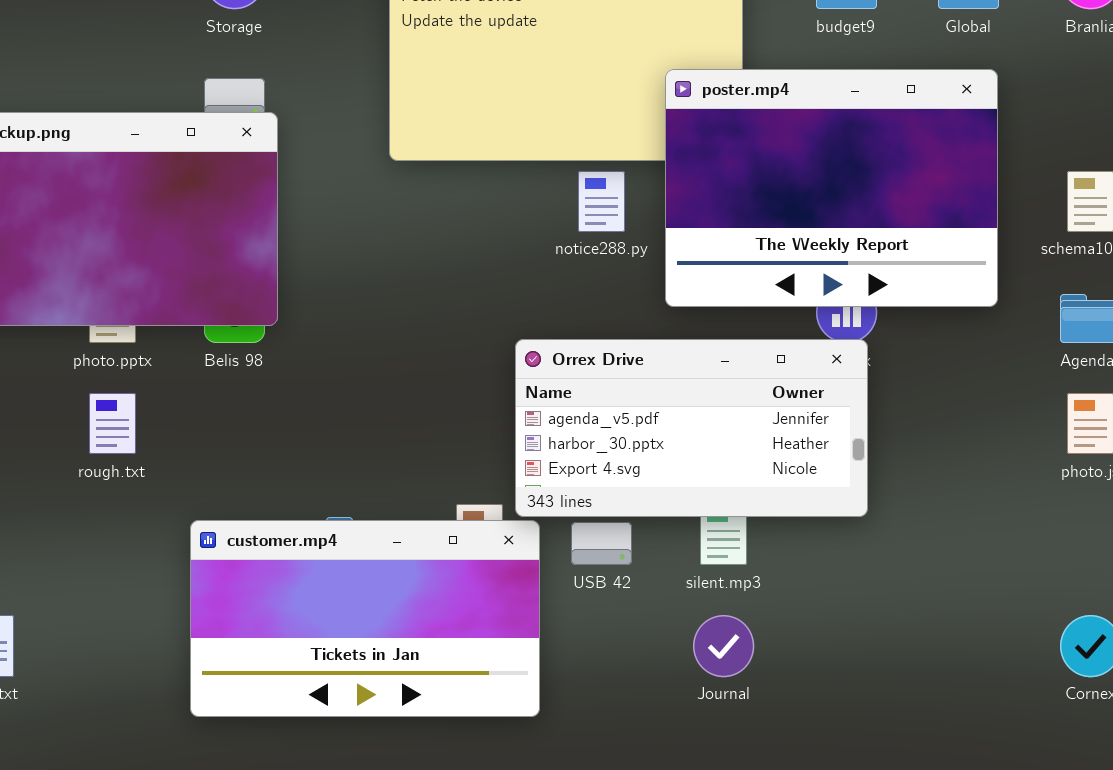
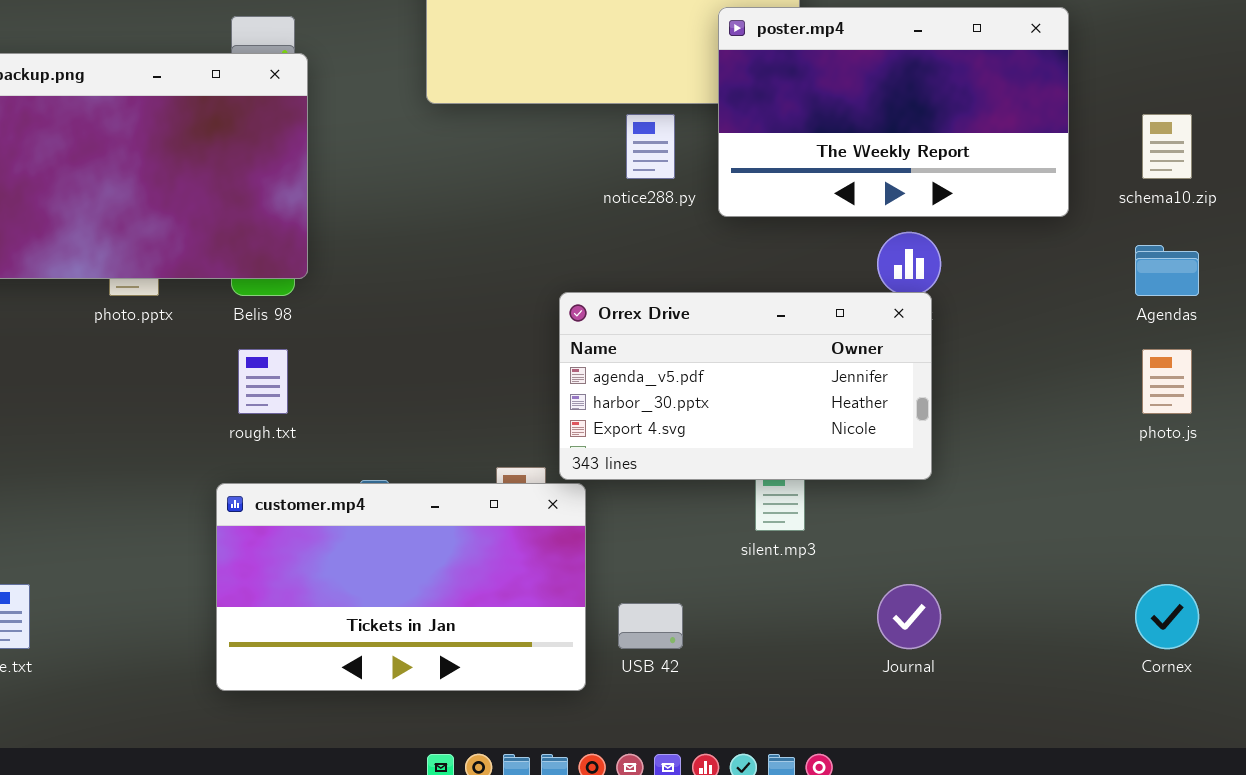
poster.mp4: [665,69,998,307] -> [718,7,1069,217], resized
rough.txt: [89,393,136,454] -> [238,349,288,414], moved
USB 42: [571,522,632,565] -> [618,603,683,649], moved
Journal: [693,615,754,677] -> [877,584,941,649], moved

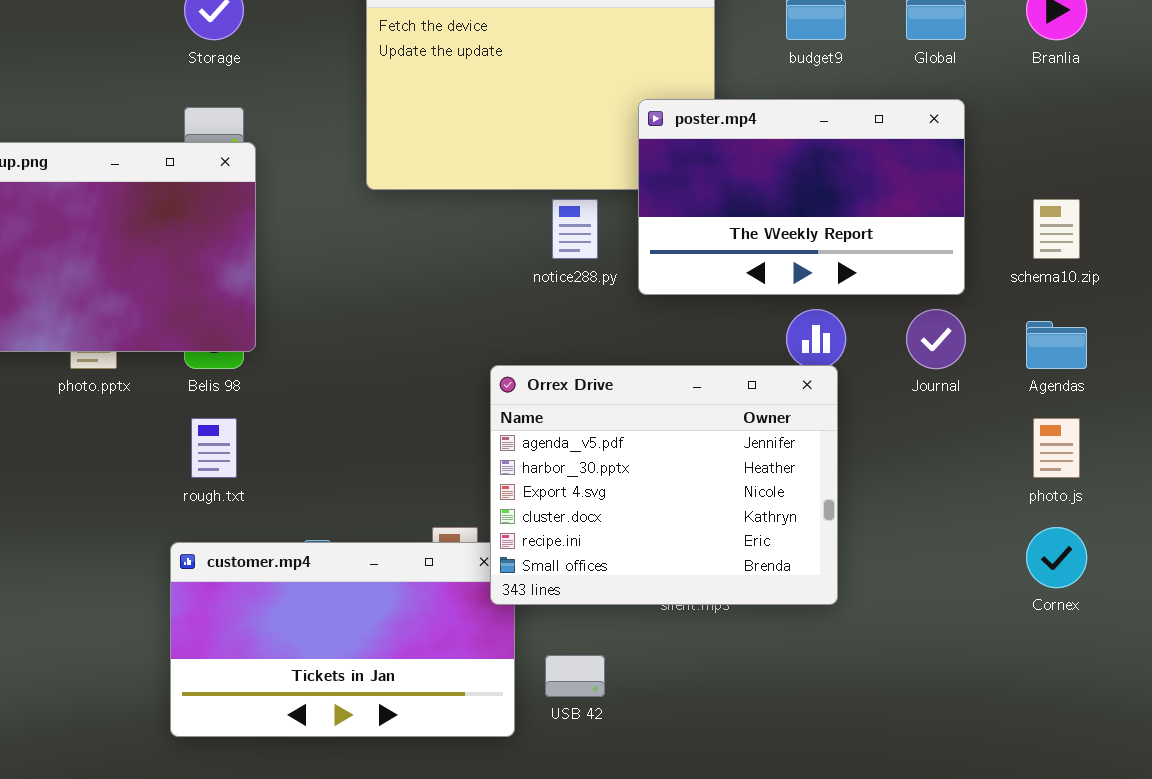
Orrex Drive: [559,292,932,480] -> [490,365,838,605], resized
Journal: [877,584,941,649] -> [906,309,966,369], moved
Cornex: [1135,584,1199,649] -> [1026,527,1087,588], moved

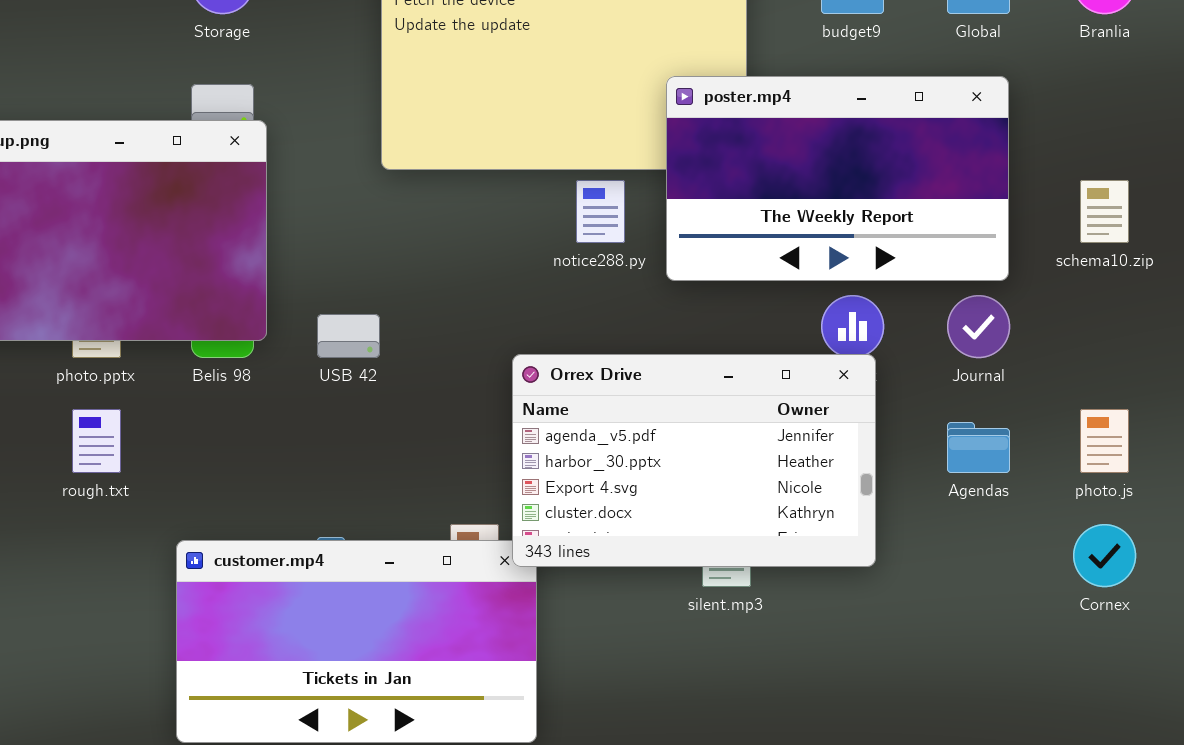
Agendas: [1026,321,1087,369] -> [947,422,1010,473], moved
Orrex Drive: [490,365,838,605] -> [512,354,876,567], resized
rough.txt: [191,418,237,478] -> [72,409,121,473], moved
USB 42: [545,655,605,697] -> [317,314,380,358], moved

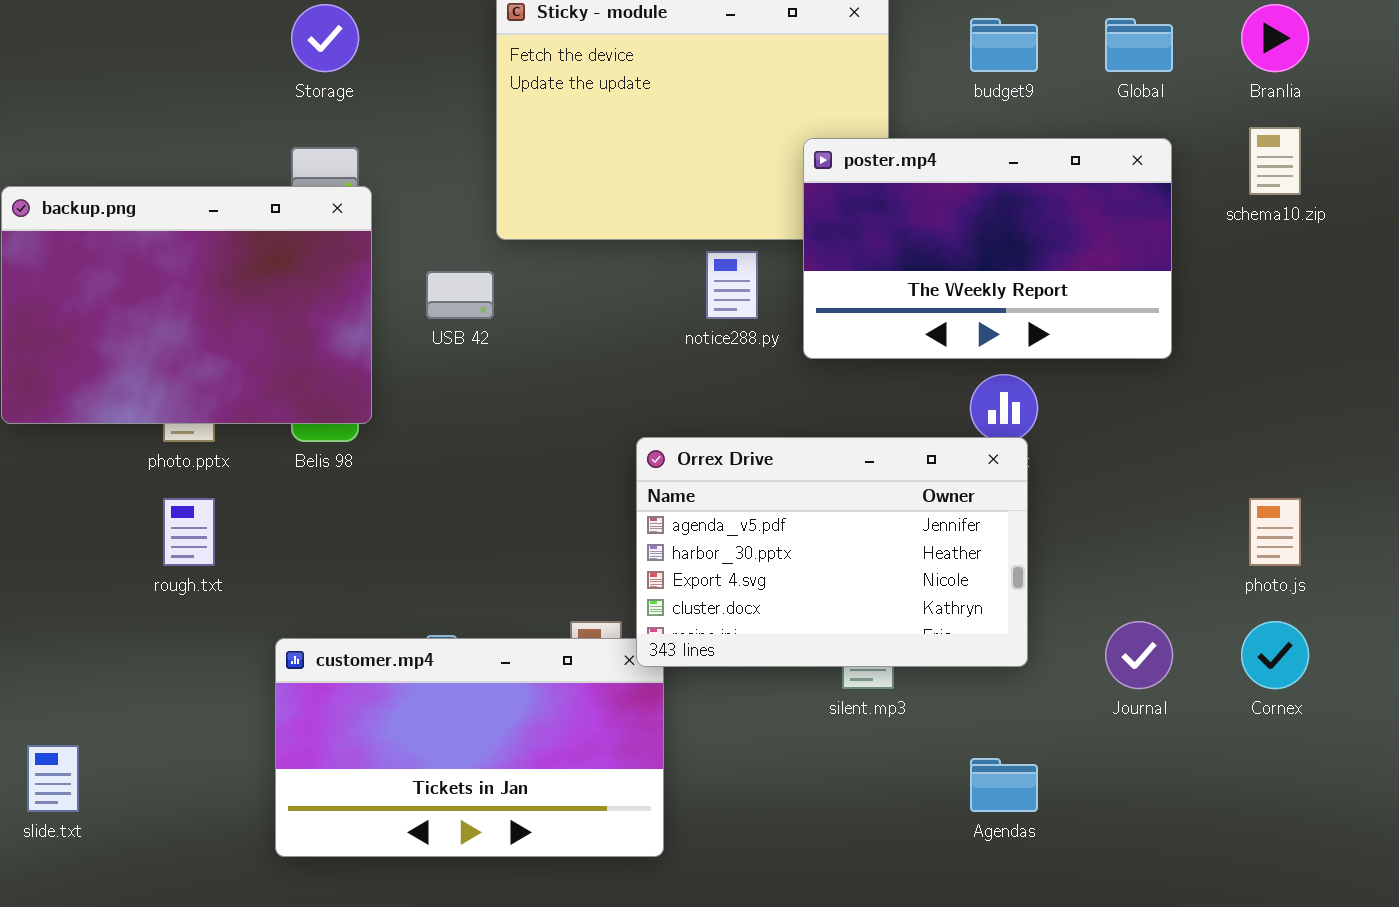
schema10.zip: [1080,180,1129,243] -> [1249,127,1301,195], moved
Journal: [947,295,1010,358] -> [1105,621,1173,689], moved
USB 42: [317,314,380,358] -> [426,271,494,319], moved
Agendas: [947,422,1010,473] -> [970,758,1038,812], moved

